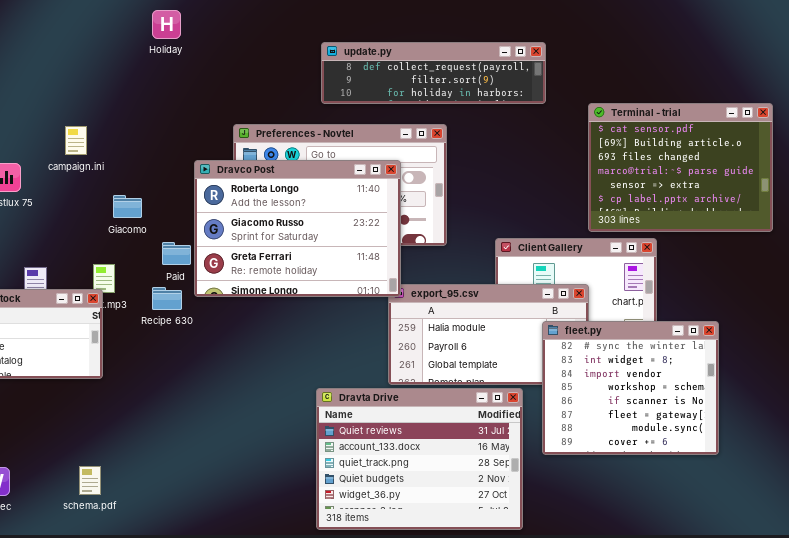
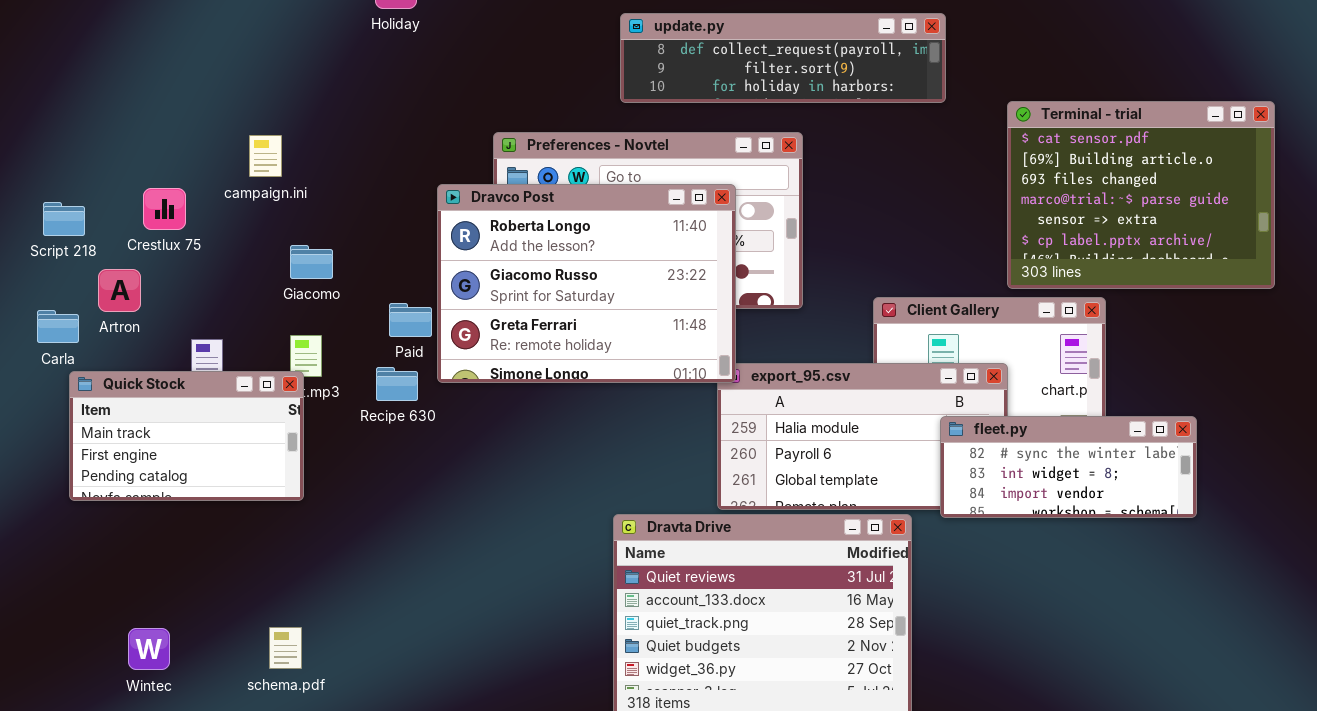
Giacomo: [113,195,142,218] -> [290,245,333,279], moved
fleet.py: [542,321,719,455] -> [940,416,1197,518], resized

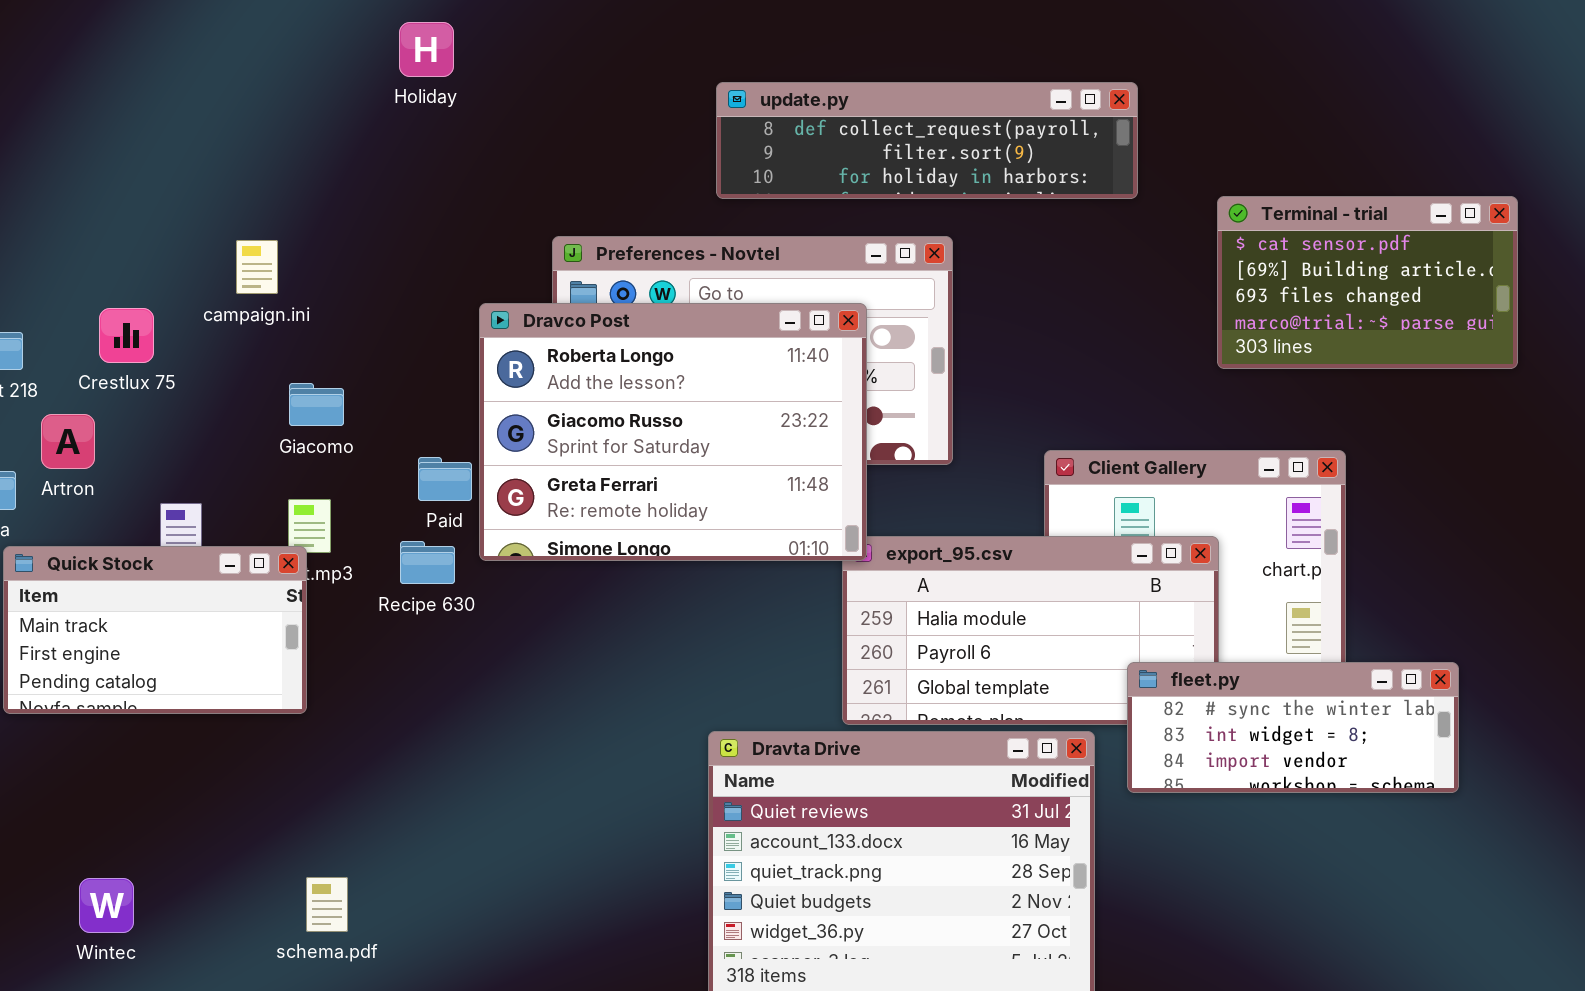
Terminal - trial: [1007,101,1275,289] -> [1217,196,1518,369], resized
fleet.py: [940,416,1197,518] -> [1127,662,1459,793], moved
schema.pdf: [269,627,302,669] -> [306,877,348,932], moved

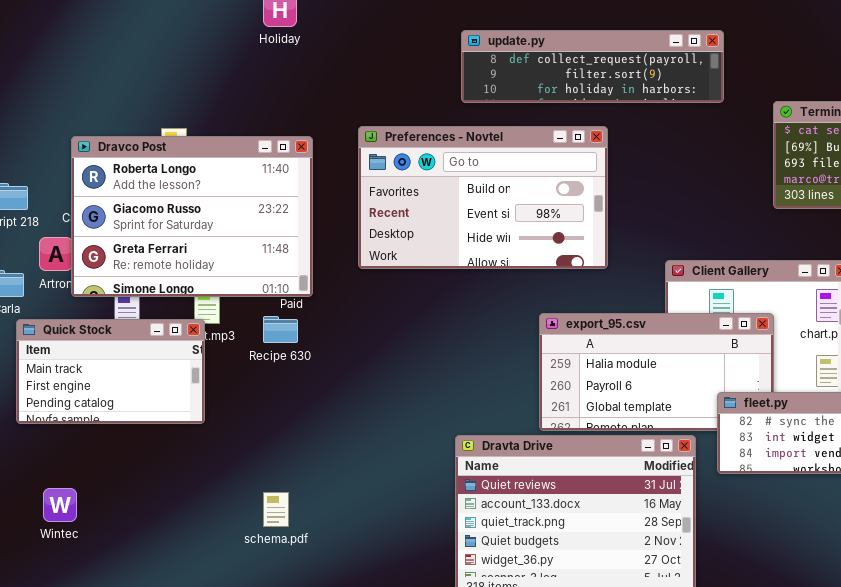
Dravco Post: [479,303,867,561] -> [71,136,313,297], moved
schema.pdf: [306,877,348,932] -> [263,492,289,527], moved
Wintec: [79,878,134,933] -> [43,488,77,522], moved

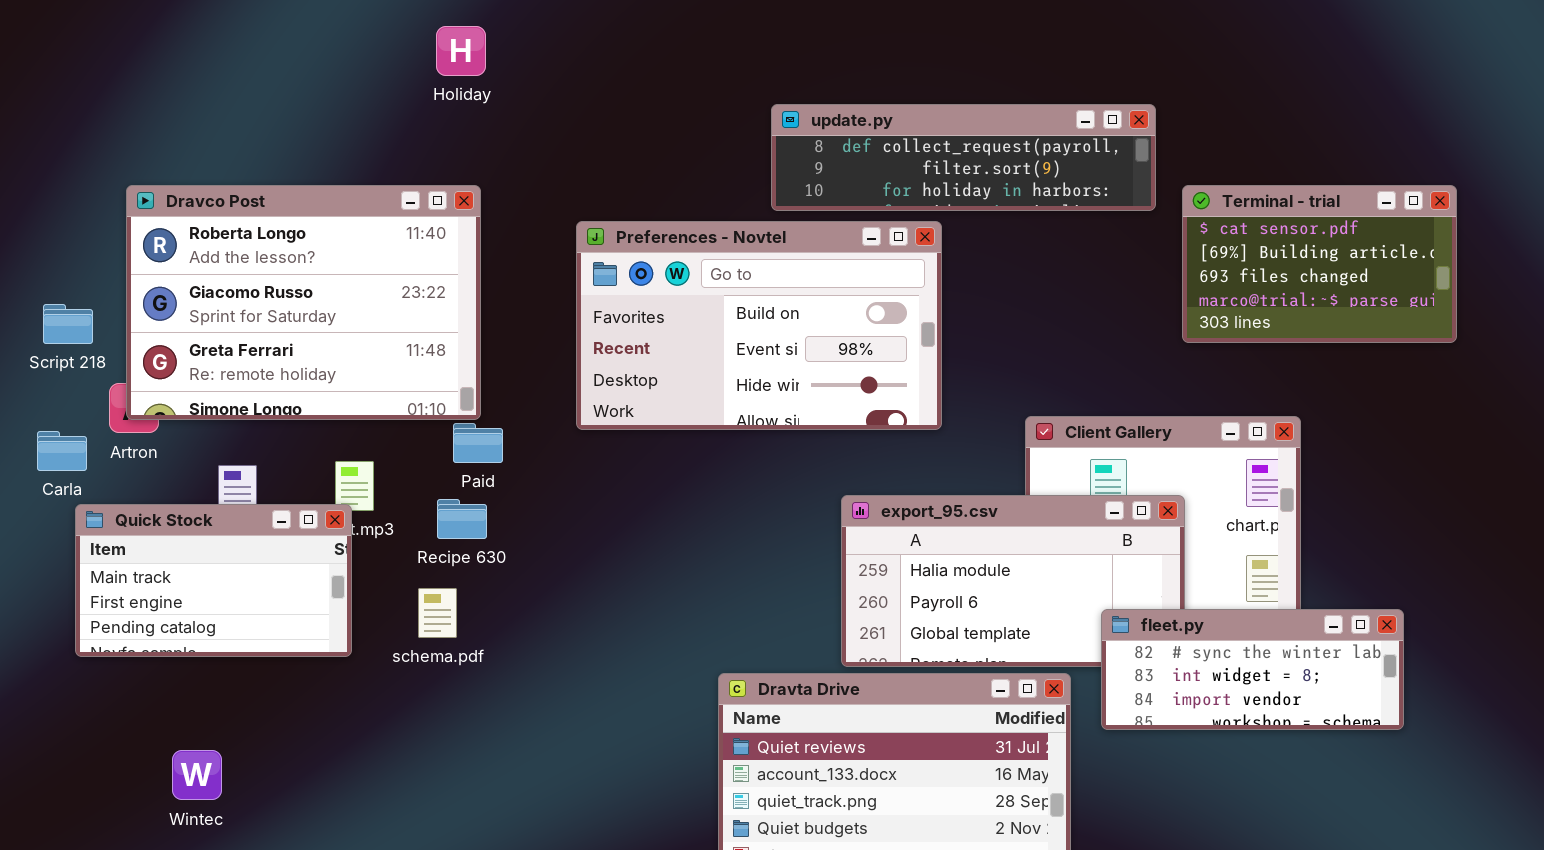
update.py: [461,30,724,103] -> [771,104,1156,211], moved
Dravco Post: [71,136,313,297] -> [126,185,481,420], moved
Wintec: [43,488,77,522] -> [172,750,222,800], moved
schema.pdf: [263,492,289,527] -> [418,588,457,638], moved

